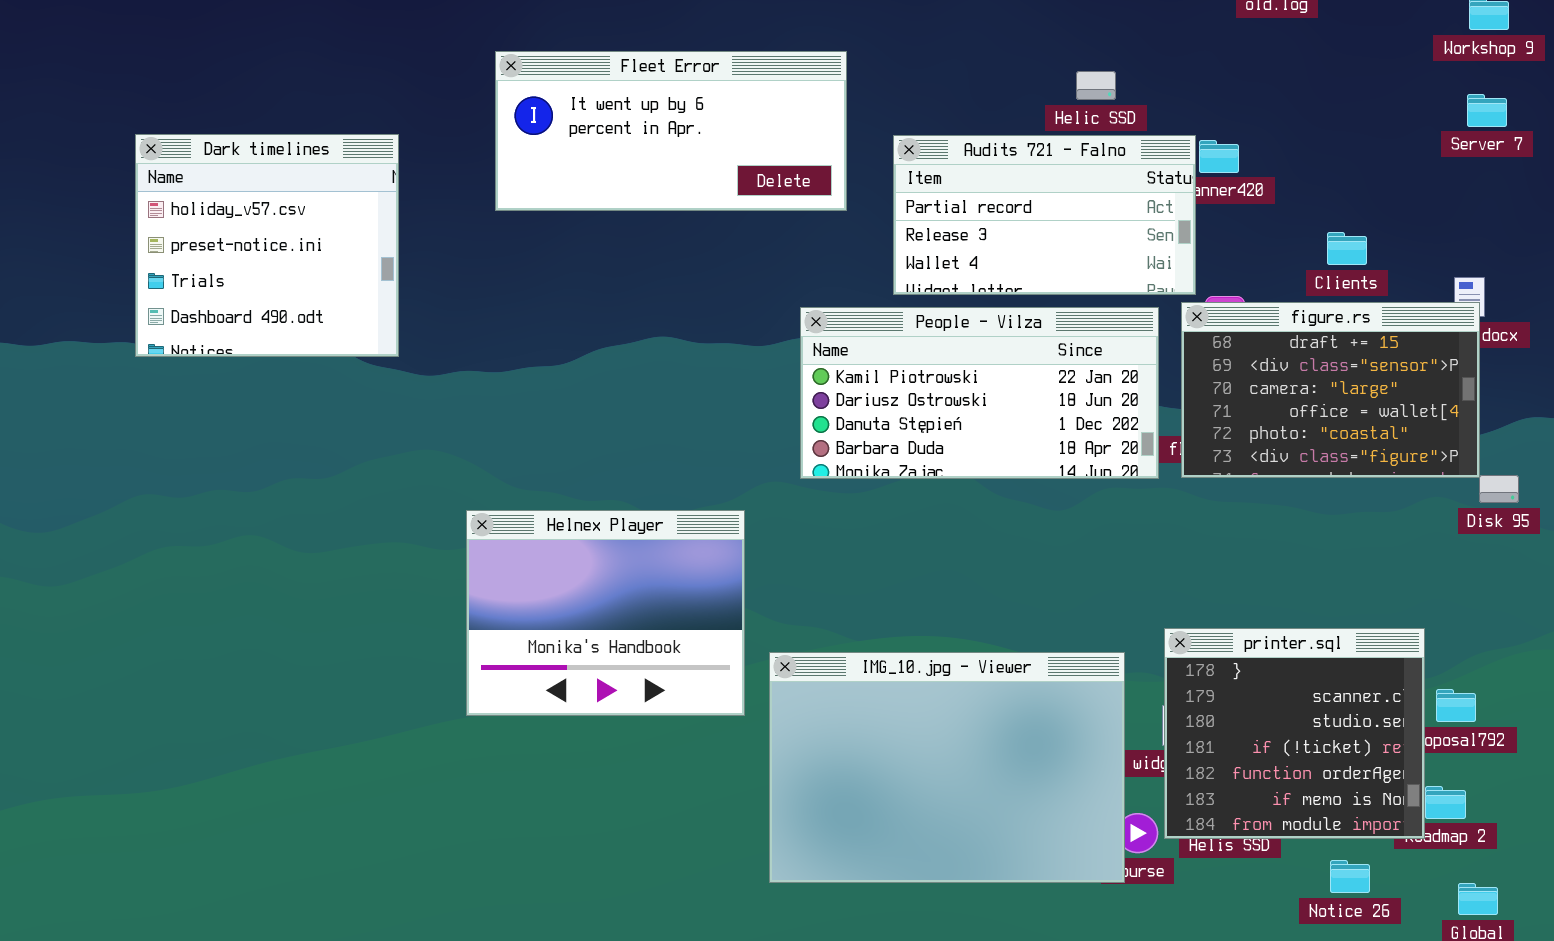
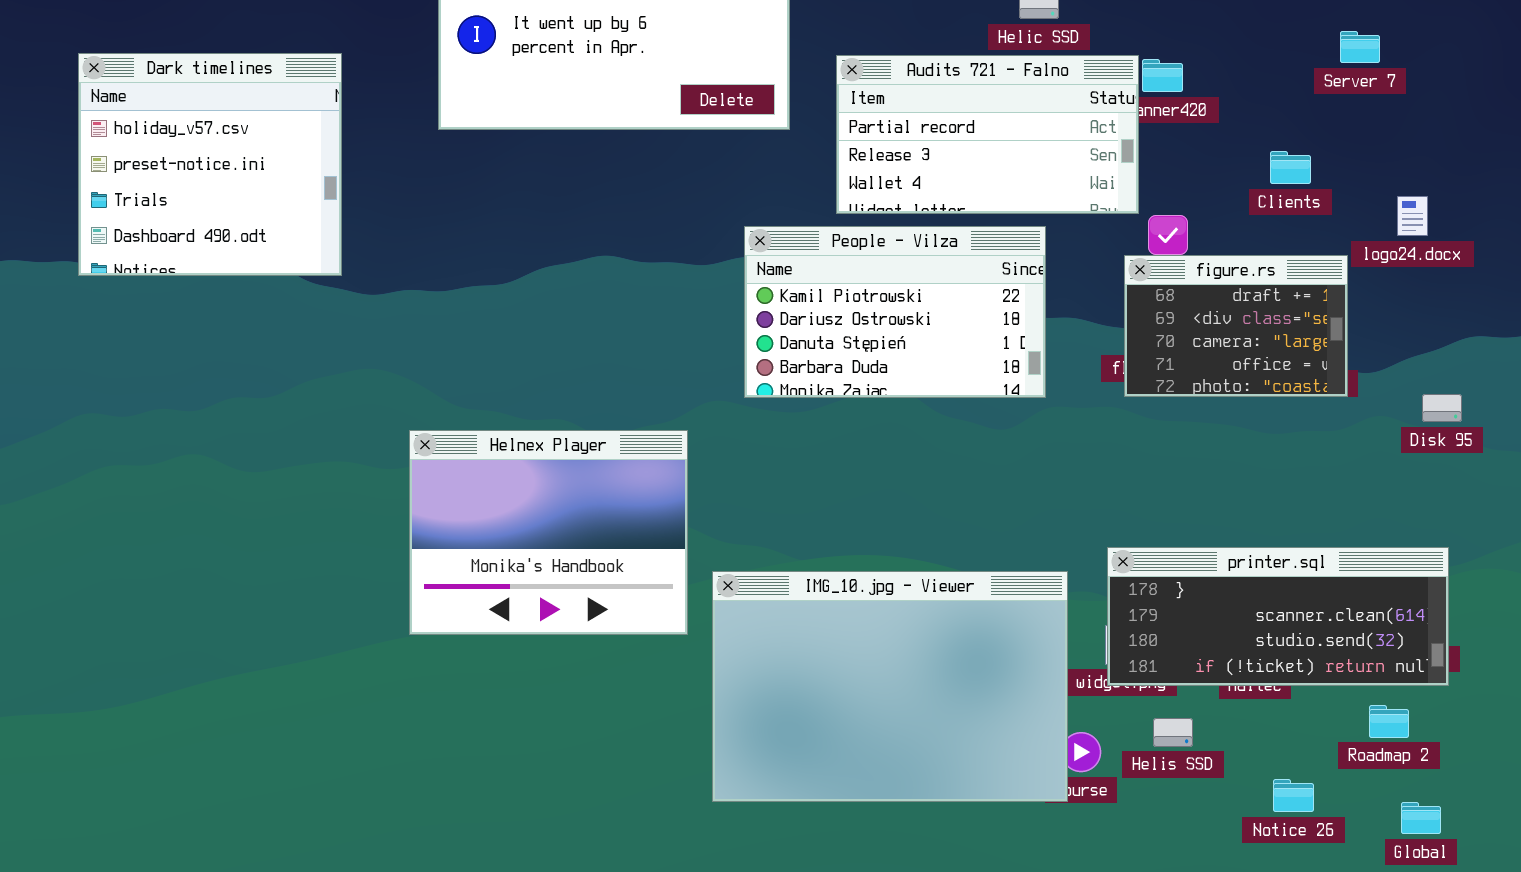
Server 7: [1467,94,1507,127] -> [1340,31,1380,63], moved
figure.rs: [1181,302,1480,478] -> [1124,255,1348,397], resized
People - Vilza: [800,307,1159,479] -> [744,226,1046,398], resized
printer.sql: [1164,628,1425,839] -> [1107,547,1449,686], resized

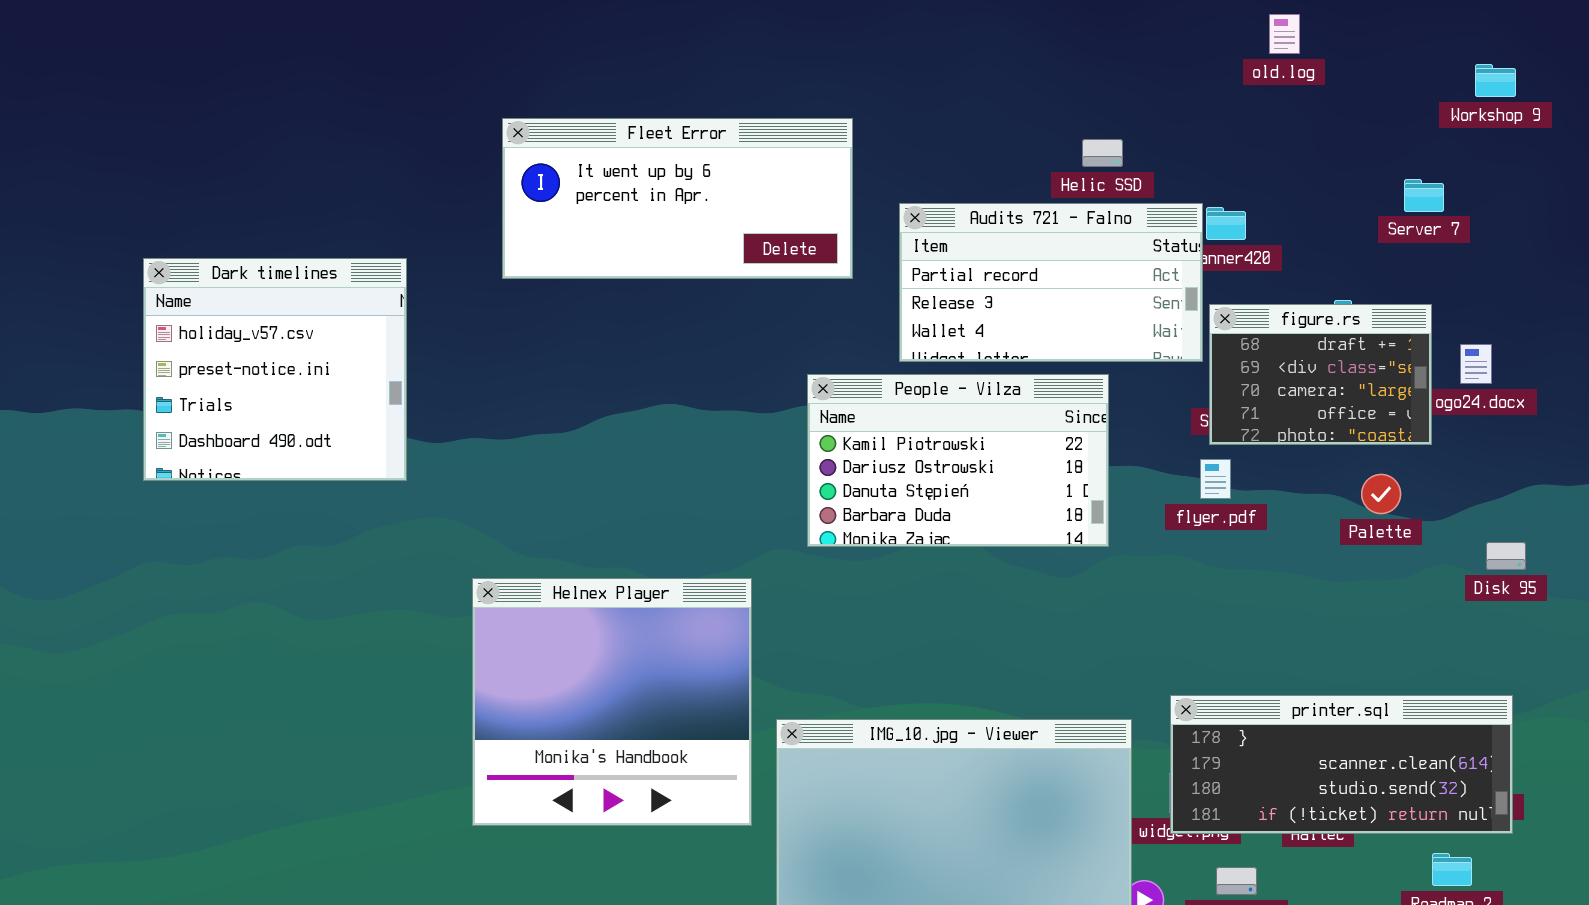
Dark timelines: [78,53,342,276] -> [143,258,407,481], moved
figure.rs: [1124,255,1348,397] -> [1209,304,1432,445], moved
Helnex Player: [409,430,688,635] -> [472,578,752,826], resized

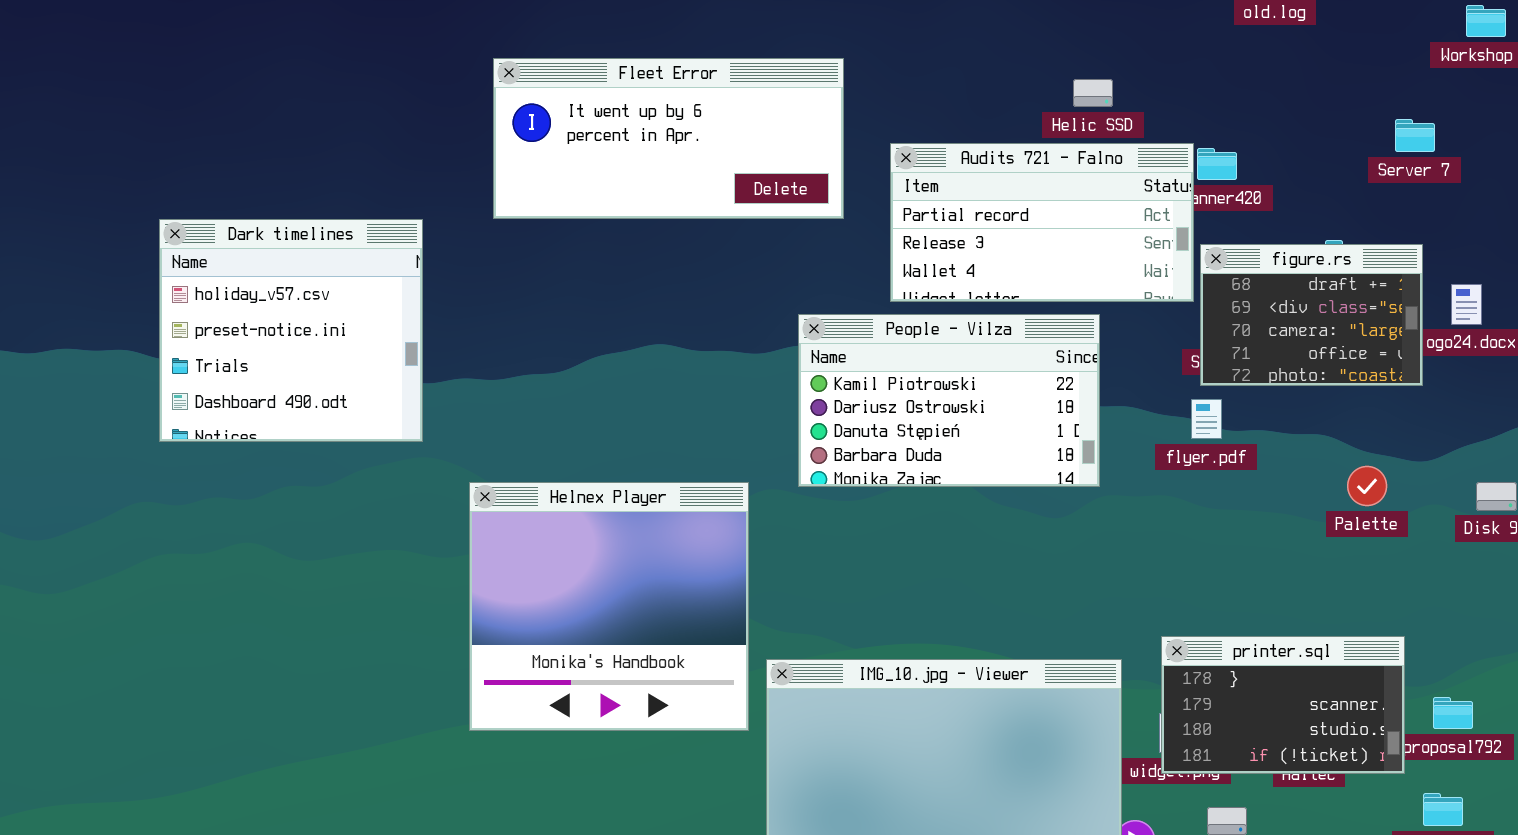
Dark timelines: [143,258,407,481] -> [159,219,423,442], moved
Palette: [1361,474,1401,514] -> [1347,466,1387,506], moved
Helnex Player: [472,578,752,826] -> [469,482,749,731], moved
printer.sql: [1170,695,1513,834] -> [1161,636,1405,774], resized

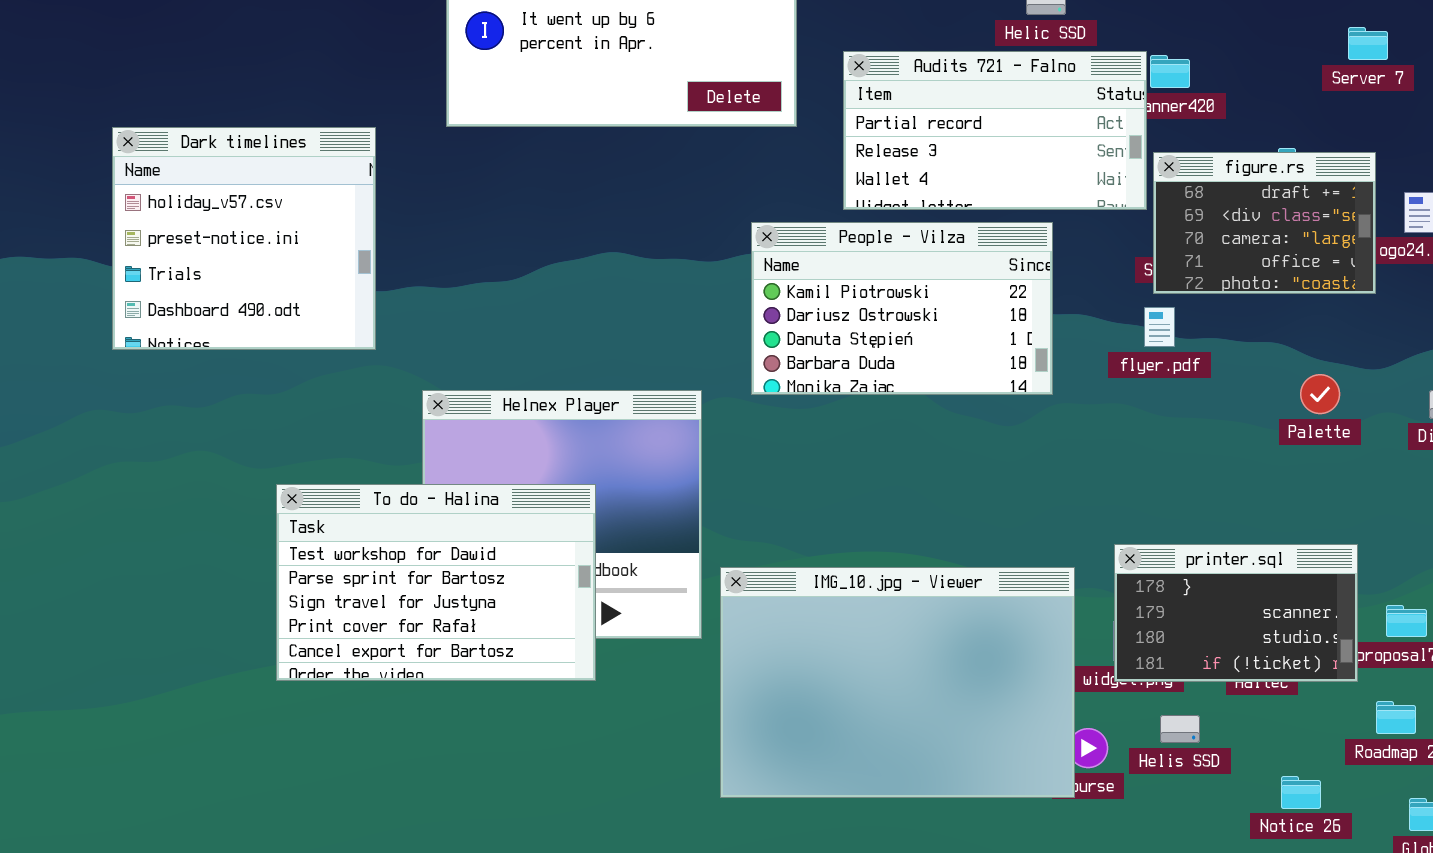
To do - Halina: none -> [276,484,596,681], opened

